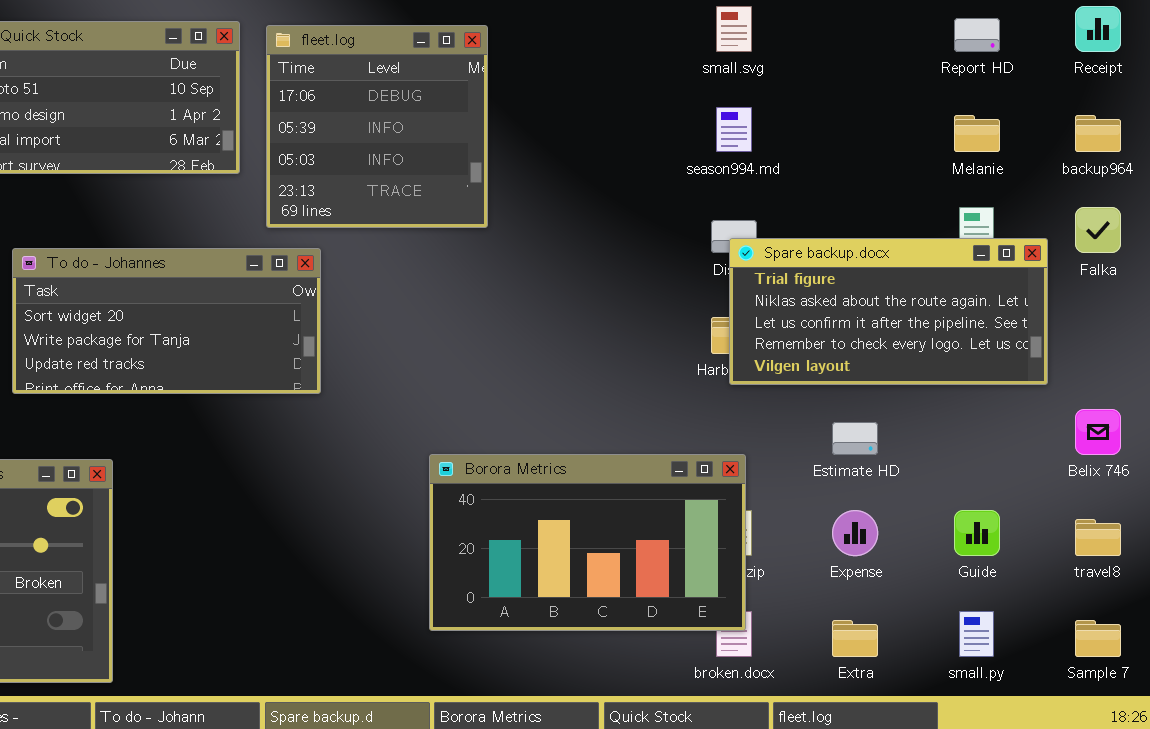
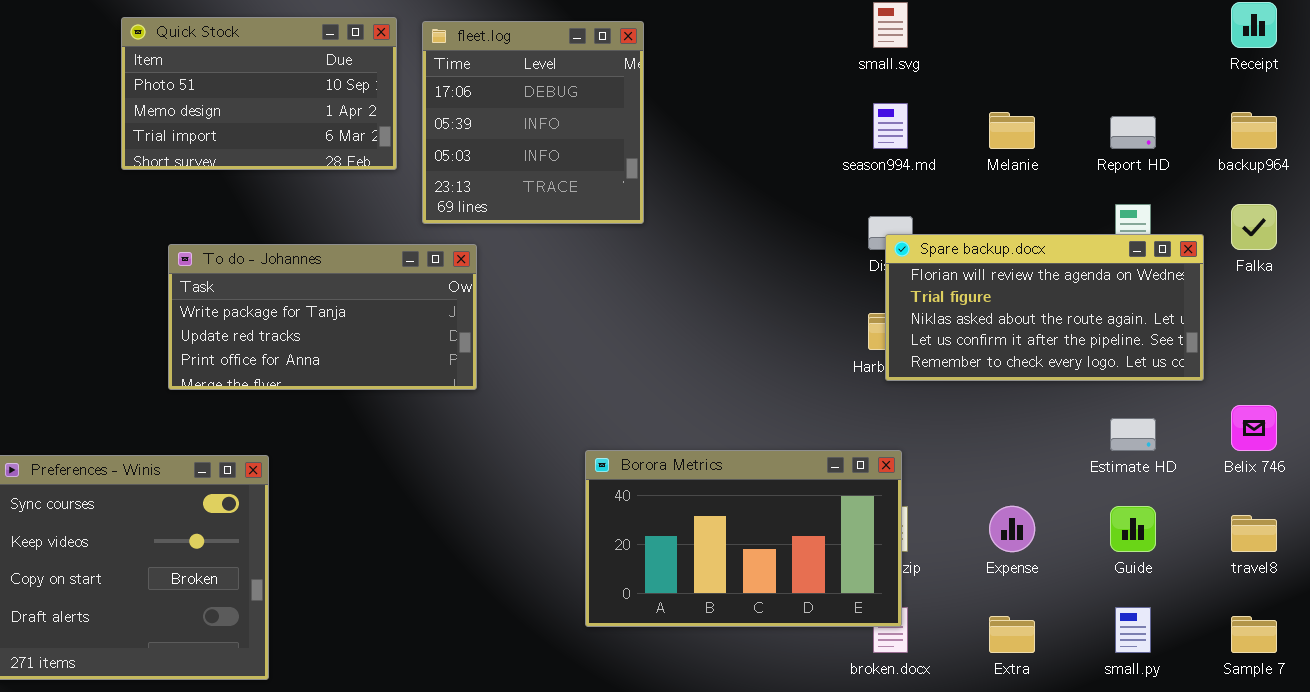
Report HD: [954,18,1000,52] -> [1110,116,1156,149], moved
Melanie: [954,115,1000,152] -> [989,112,1035,149], moved
Spare backup.docx: [729,238,1048,385] -> [885,234,1204,381], scrolled up 1 row
To do - Johannes: [12,248,321,394] -> [168,244,477,390], scrolled down 1 row
Estimate HD: [832,422,878,455] -> [1110,418,1156,451], moved

